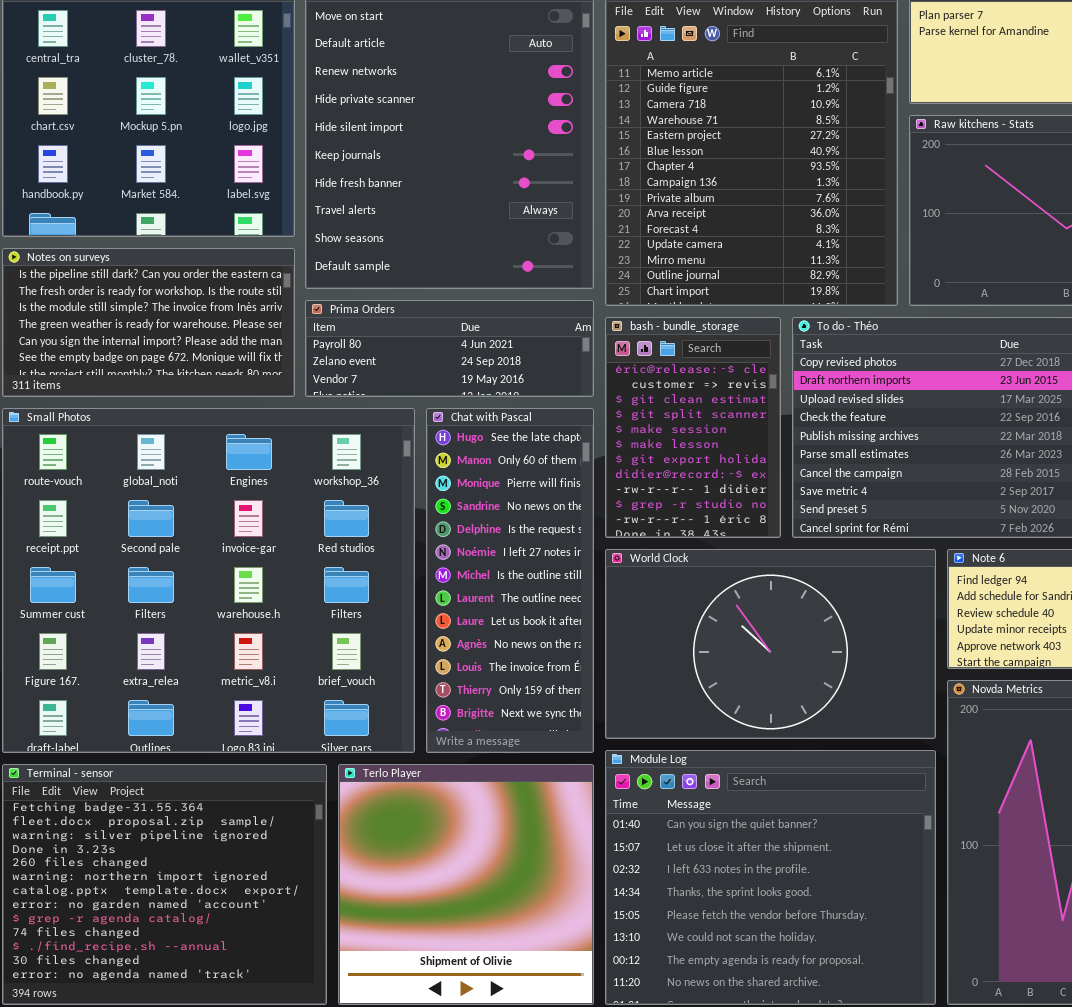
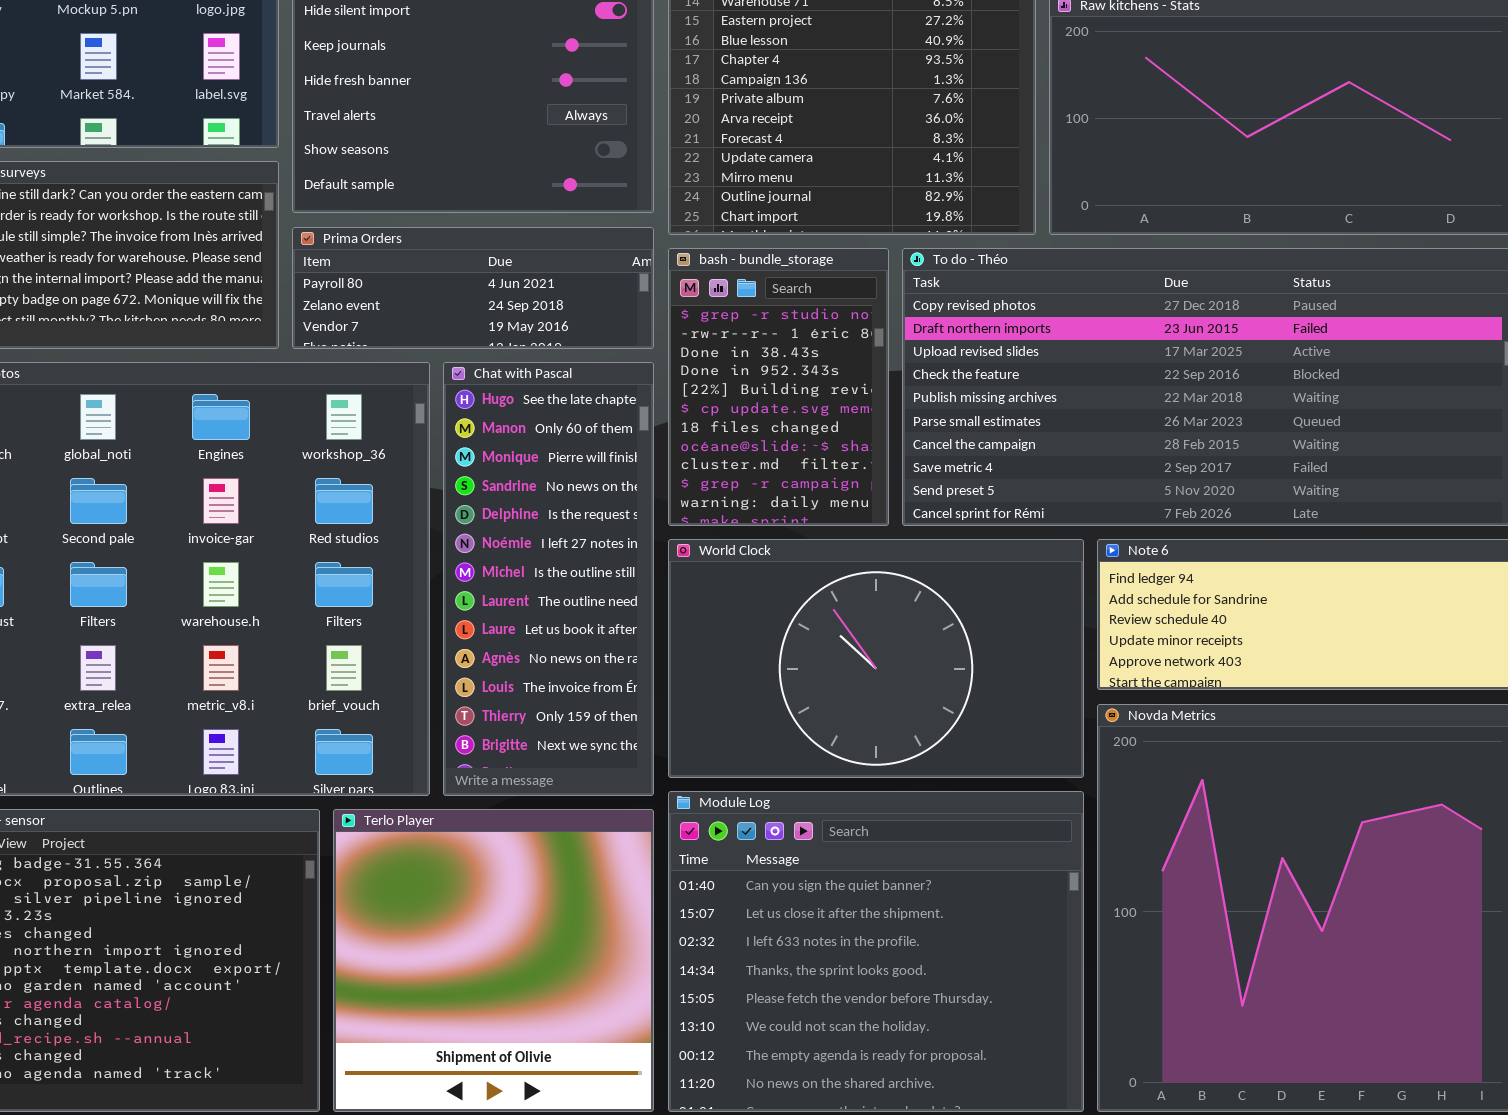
bash - bundle_storage: [605,317,781,538] -> [668,248,889,526], scrolled down 9 rows

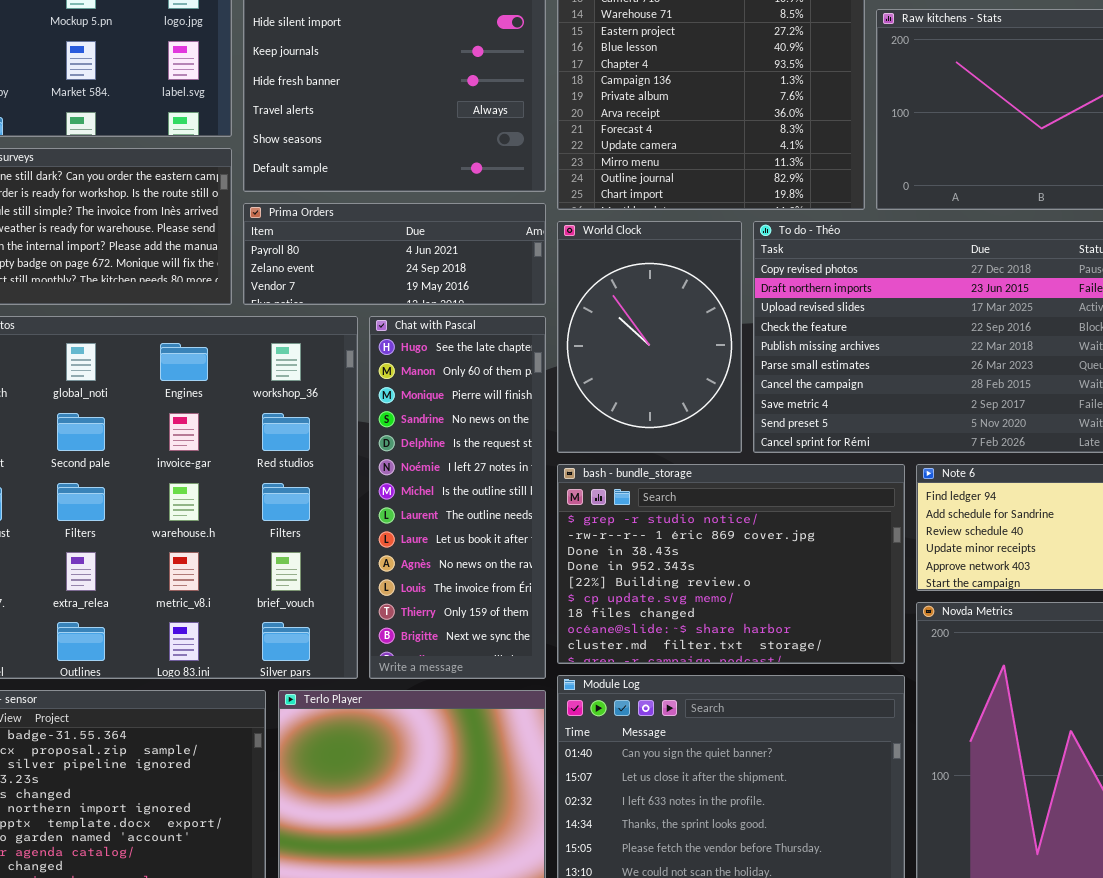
bash - bundle_storage: [668,248,889,526] -> [557,464,905,664], moved, resized
World Clock: [668,539,1084,778] -> [557,221,742,453], moved, resized

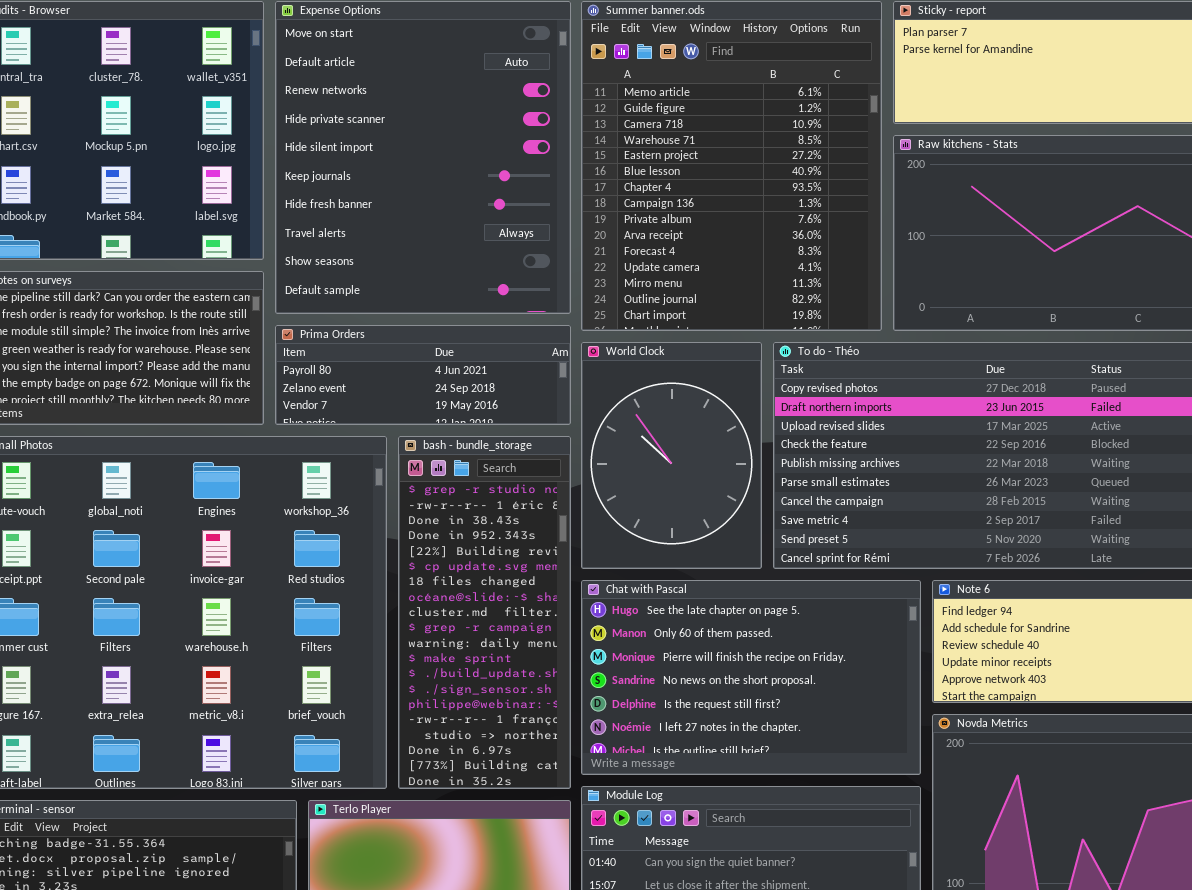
Chat with Pascal: [369,316,546,679] -> [581,580,921,775], moved, resized
bash - bundle_storage: [557,464,905,664] -> [398,436,571,789], moved, resized

